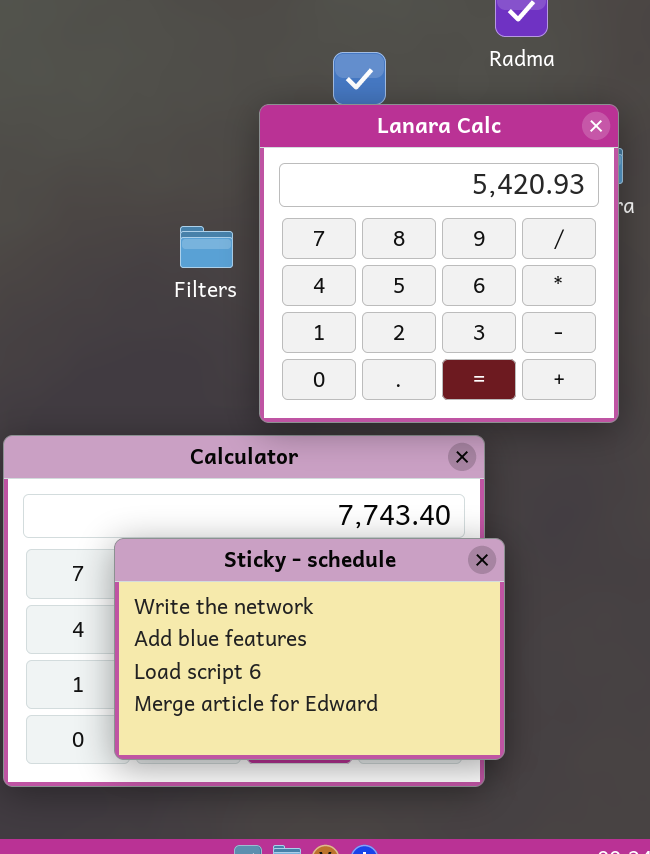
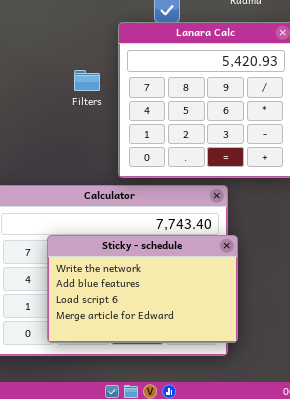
Filters: [180,226,233,268] -> [74,70,100,91], moved

